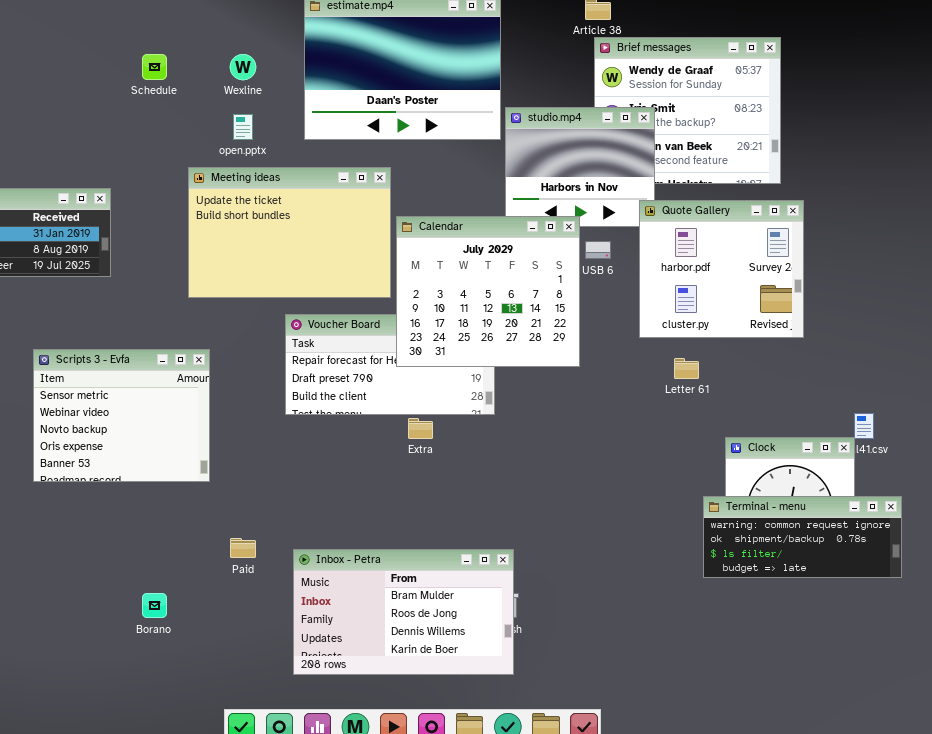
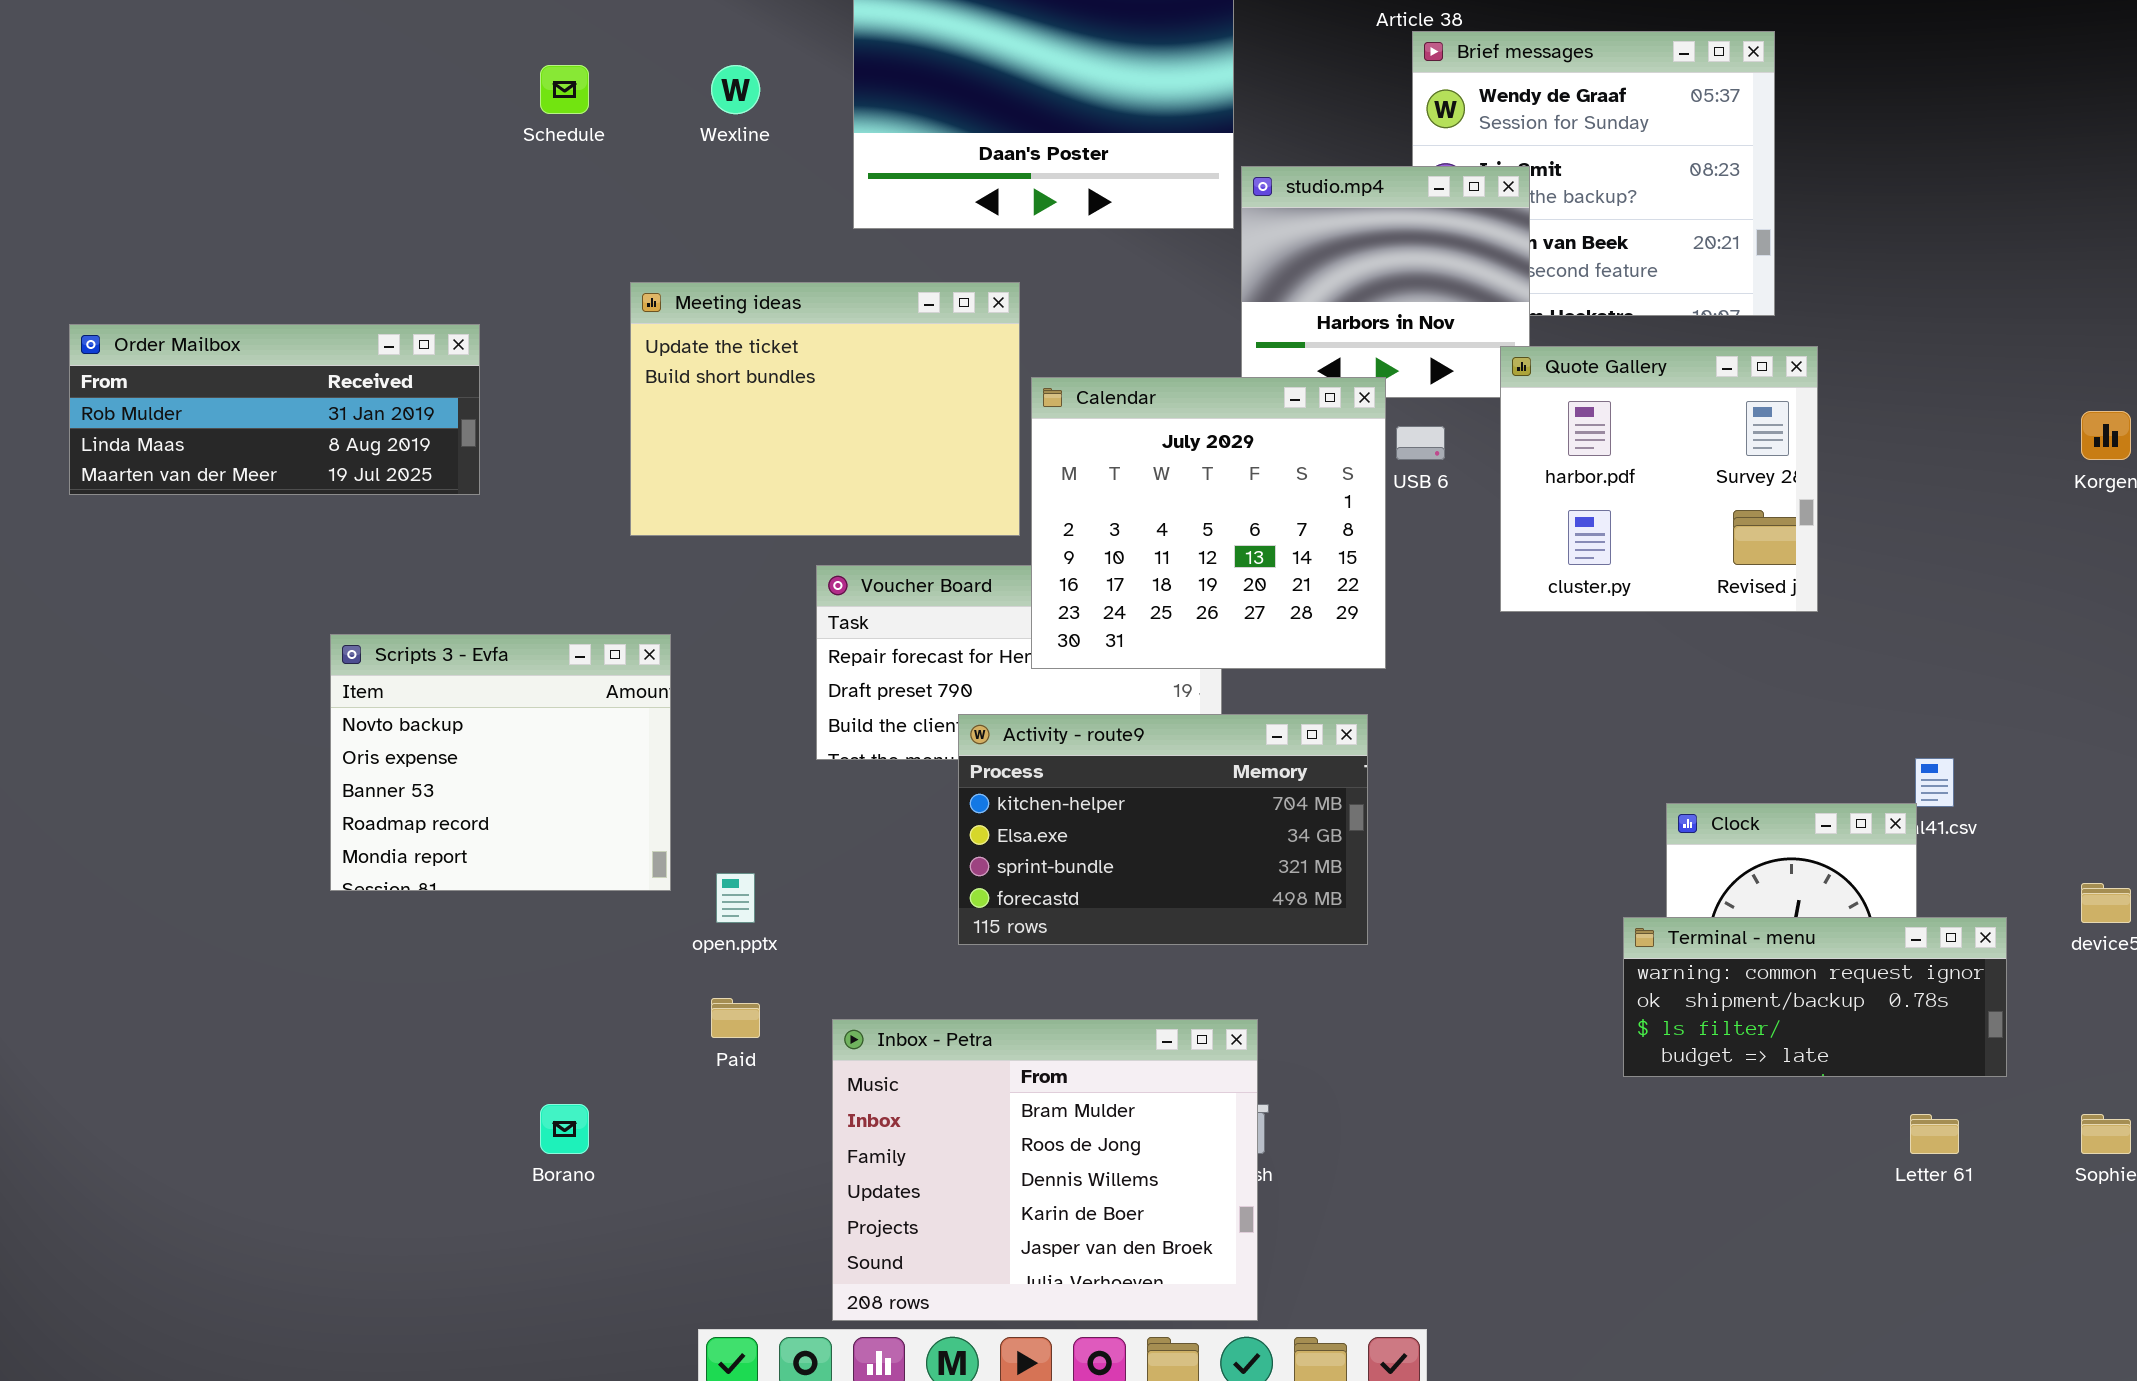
open.pptx: [233,114,253,140] -> [716,873,755,923], moved
Scripts 3 - Evfa: [33,349,210,482] -> [330,634,671,891], scrolled down 2 rows
Letter 61: [674,358,699,379] -> [1910,1114,1959,1154], moved
Activity - route9: none -> [958,714,1368,945], opened
Inbox - Petra: [293,549,514,675] -> [832,1019,1258,1321], resized

